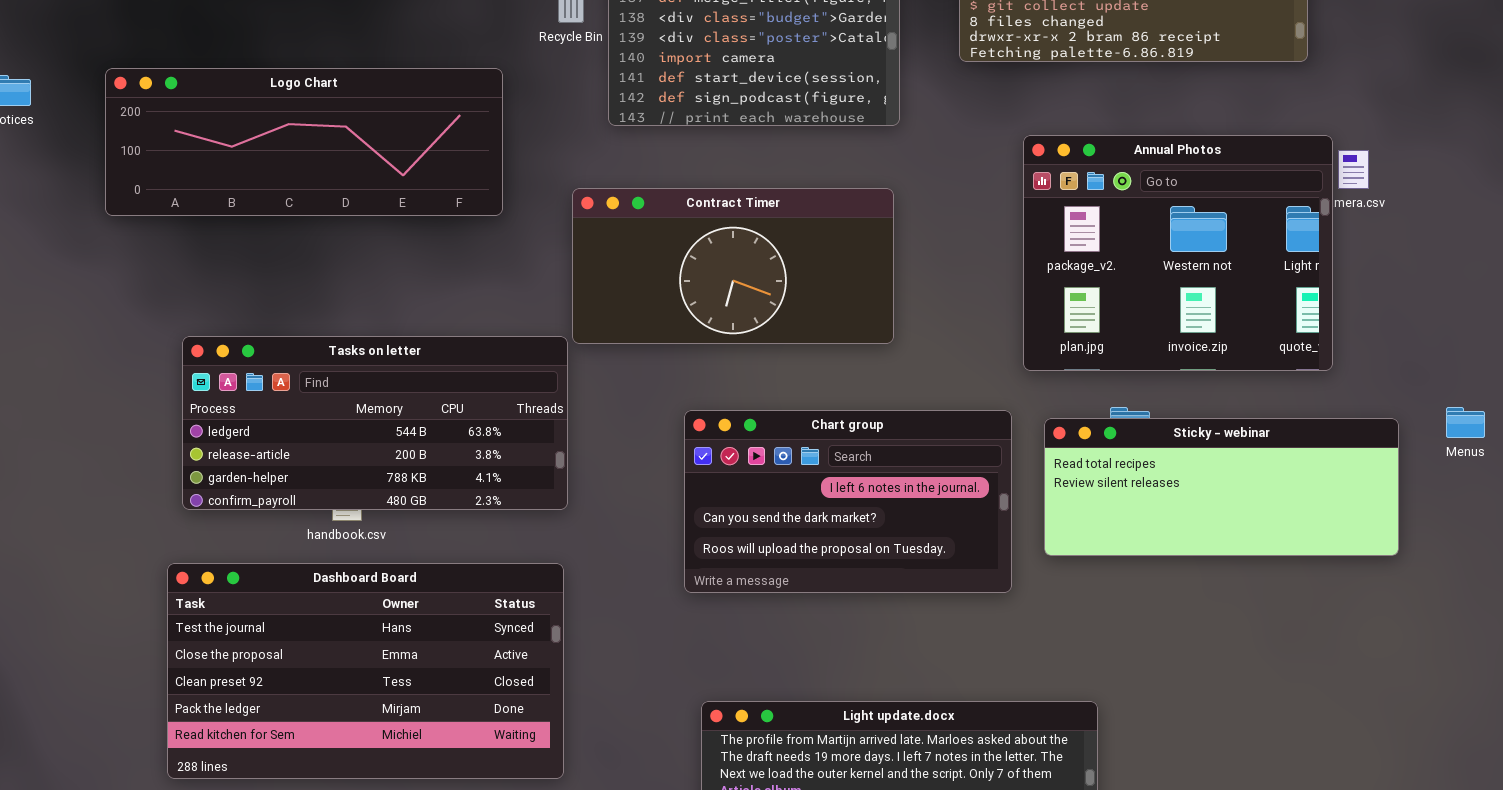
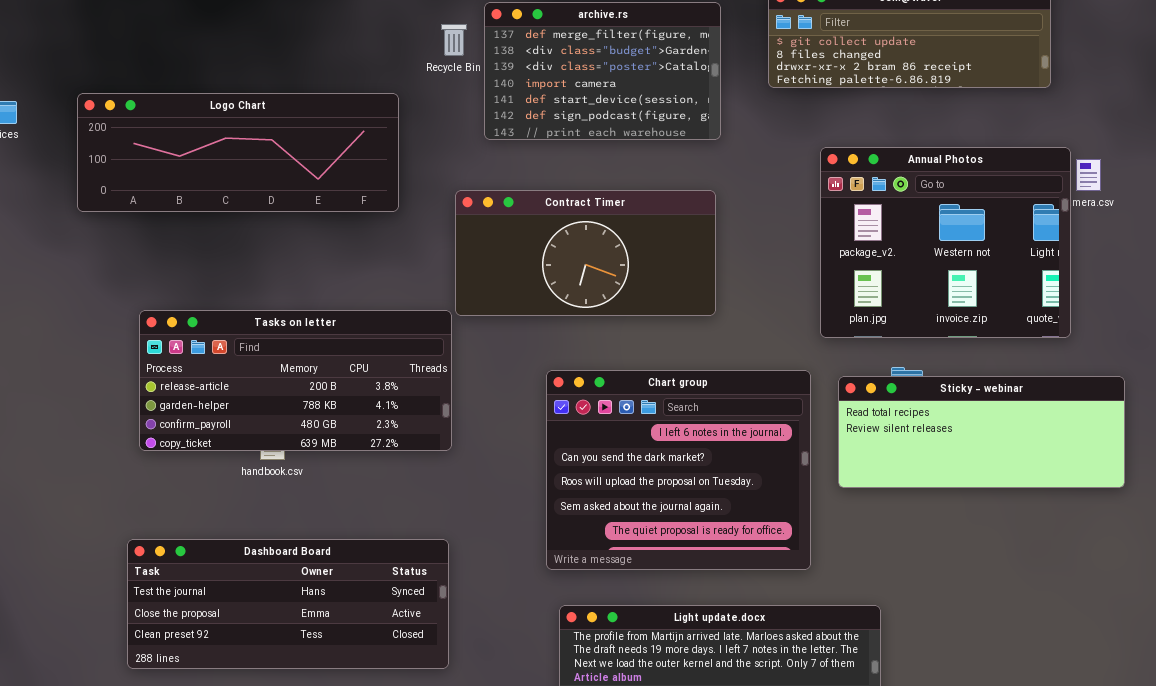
Tasks on letter: [182,336,568,510] -> [139,310,452,451], scrolled down 1 row
Chart group: [684,410,1012,593] -> [546,370,811,570], resized
Dashboard Board: [167,563,564,779] -> [127,539,449,669], resized

